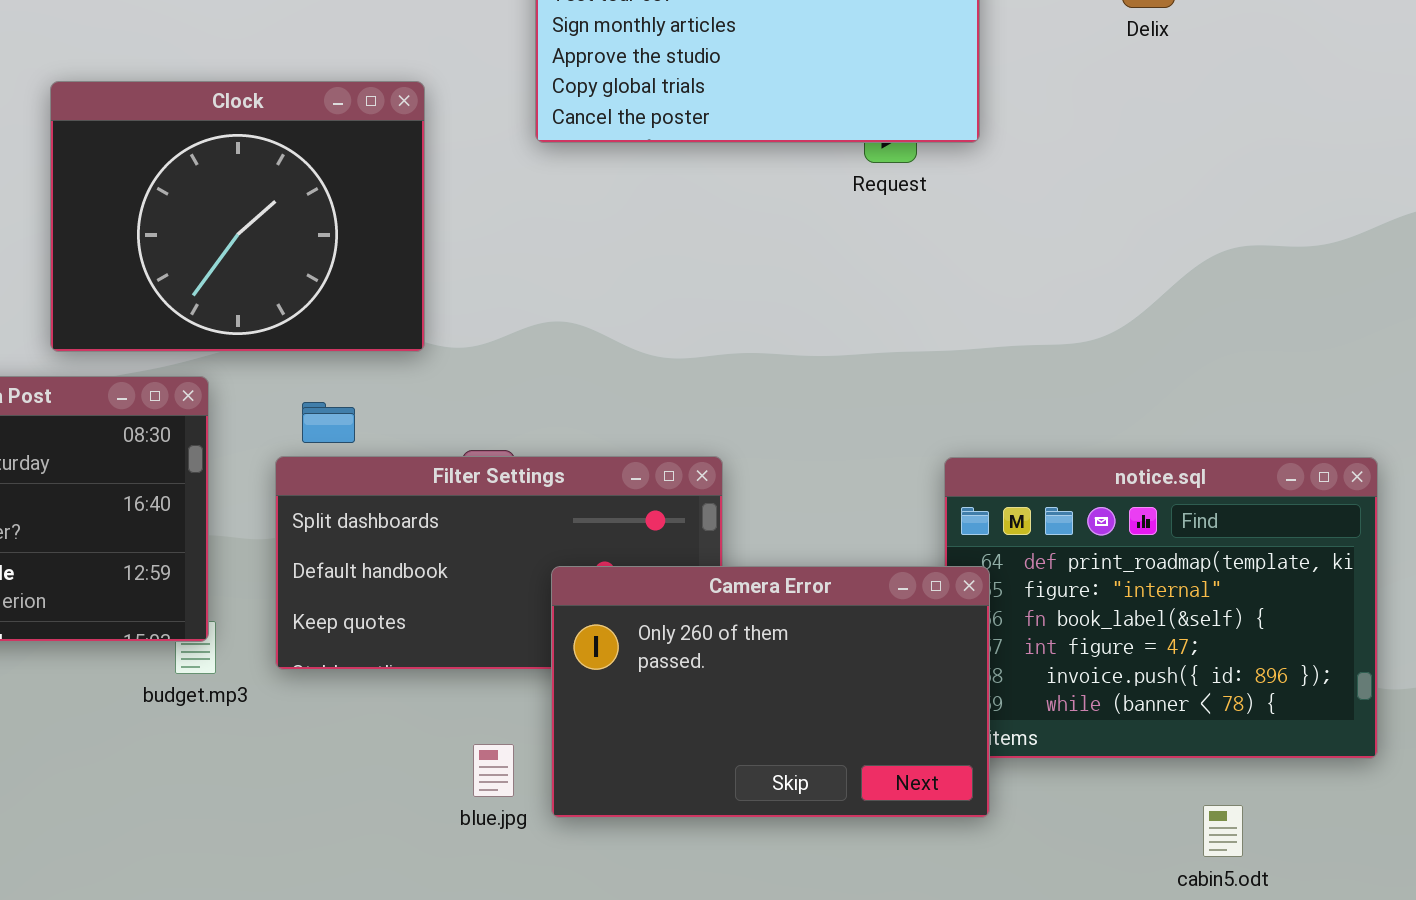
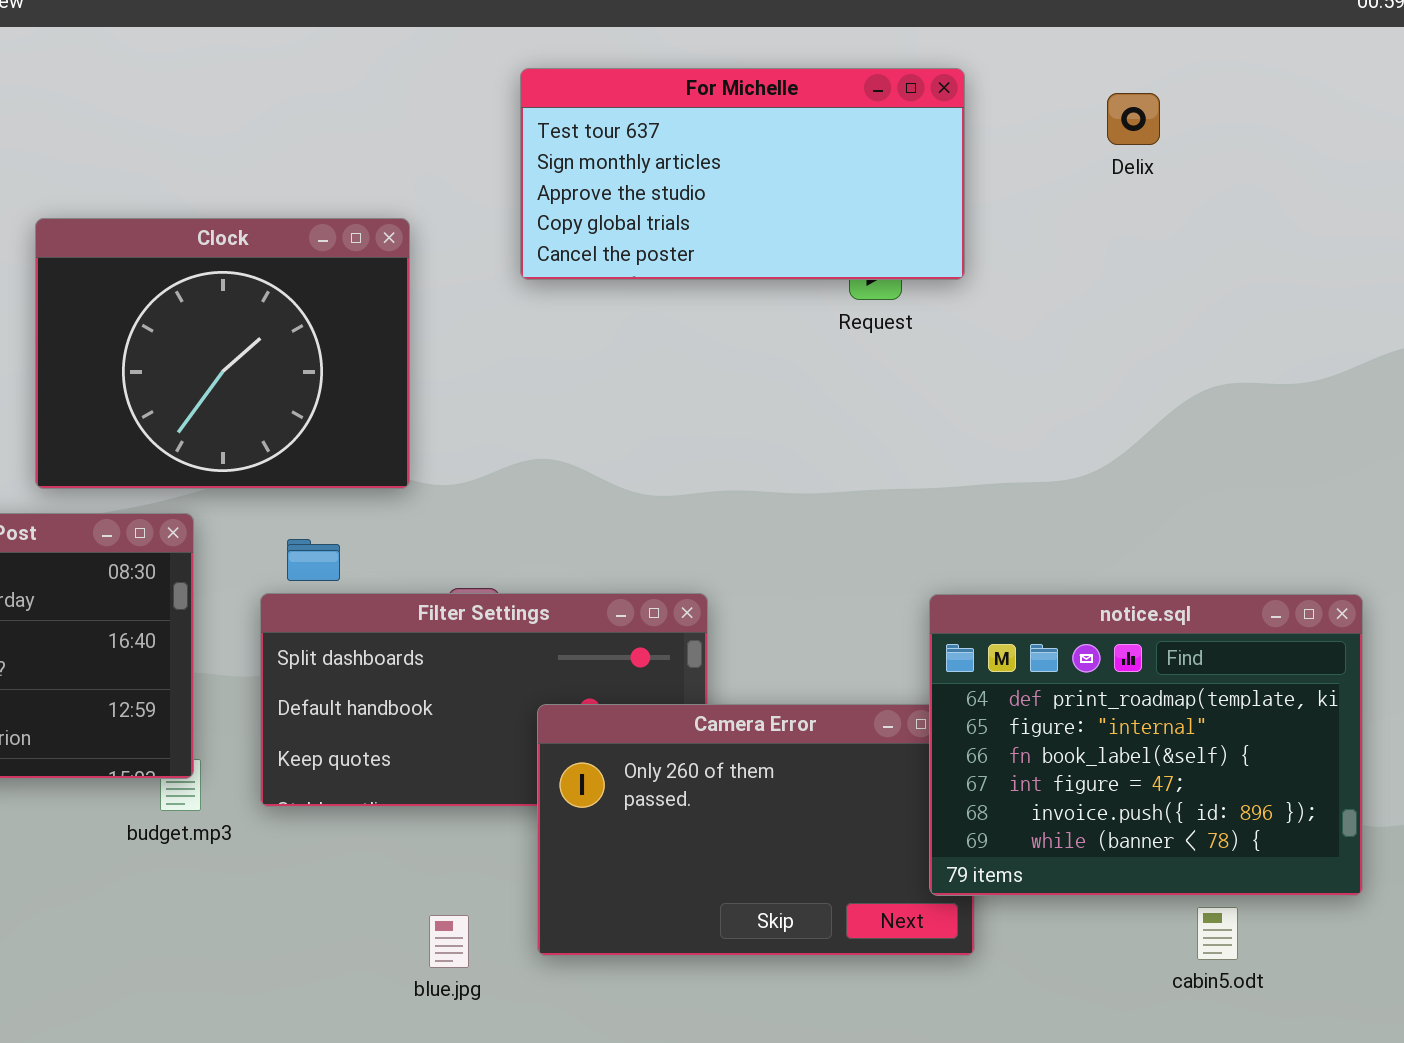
notice.sql: [944,457,1378,759] -> [929,594,1363,896], raised
blue.jpg: [473,744,514,797] -> [429,915,469,968], moved
cabin5.odt: [1203,805,1243,857] -> [1197,907,1238,960], moved

